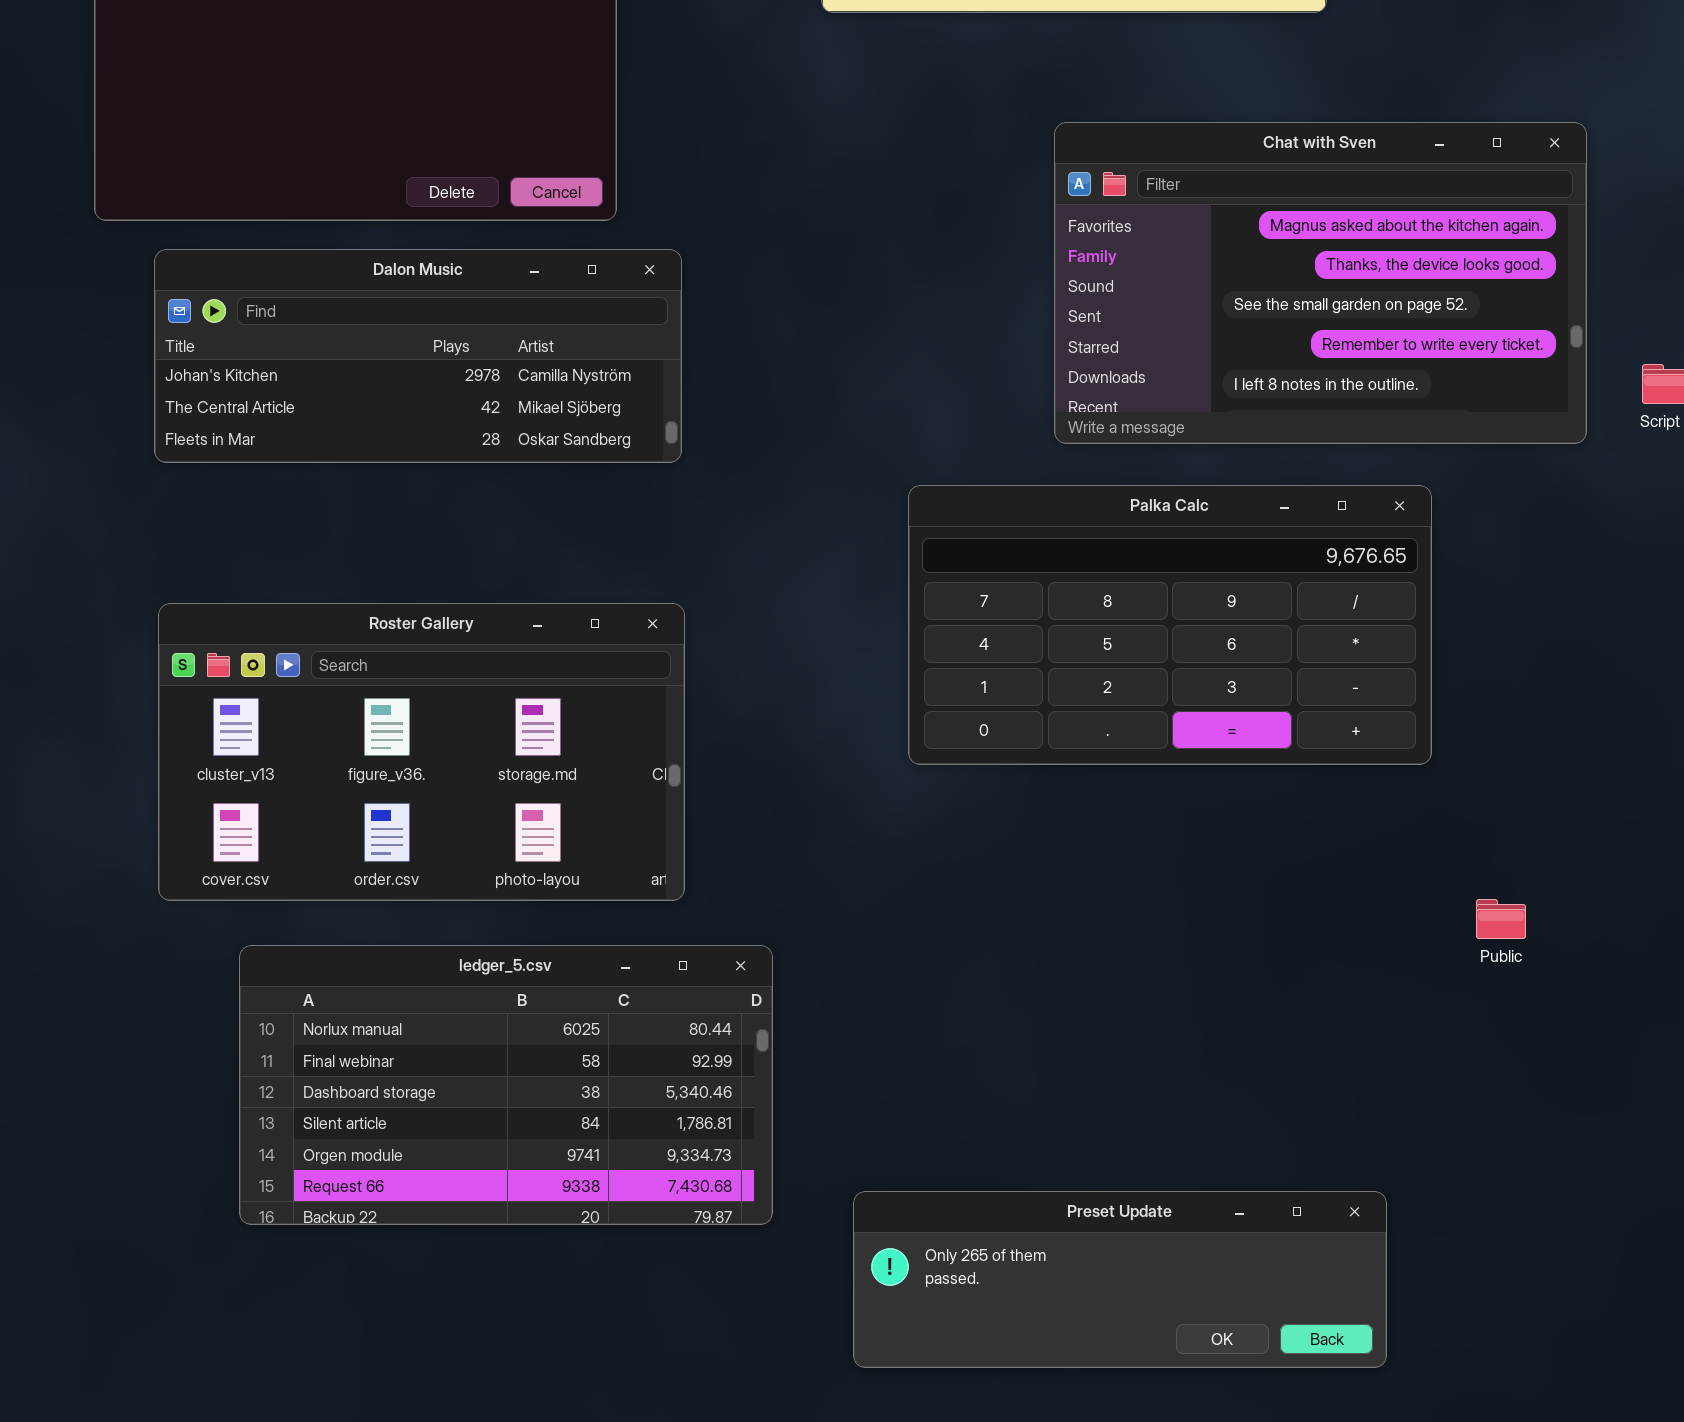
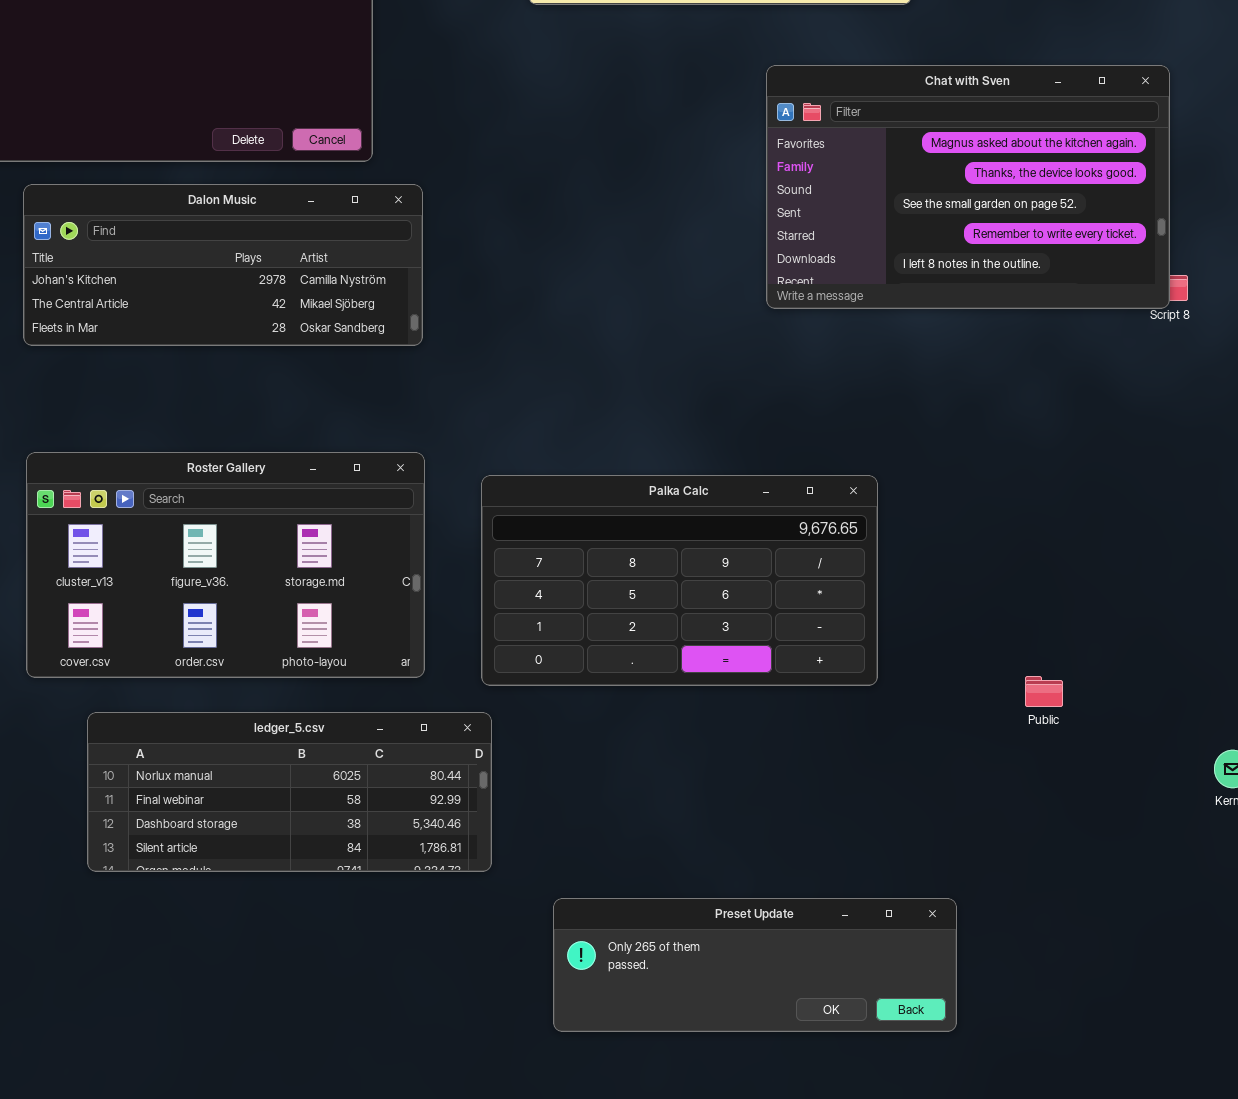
Chat with Sven: [1054,122,1587,444] -> [766,65,1170,309], moved
Palka Calc: [908,485,1432,765] -> [481,475,878,686], moved
ledger_5.csv: [239,945,773,1225] -> [87,712,492,872], resized

